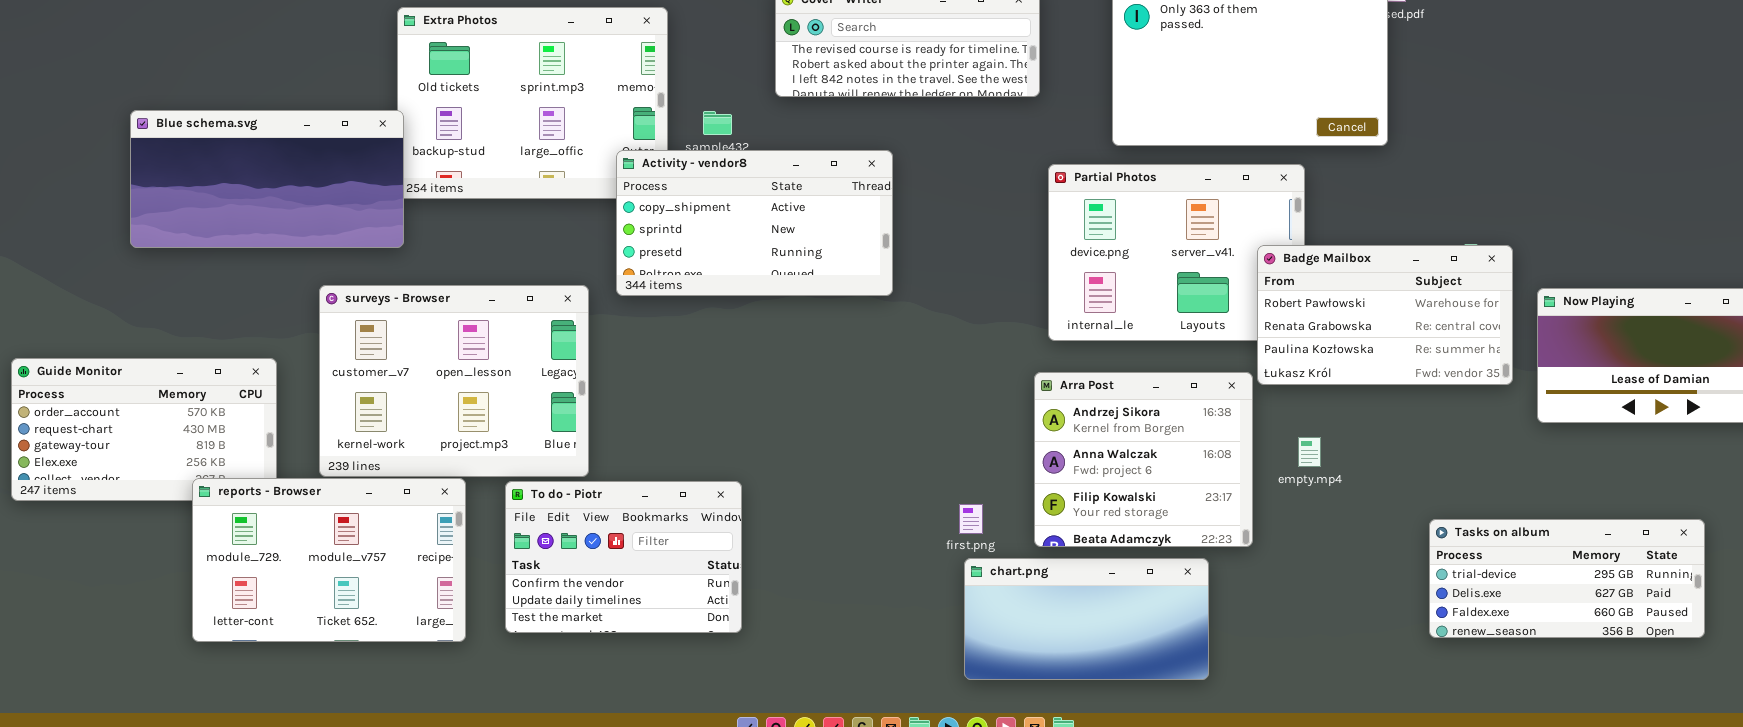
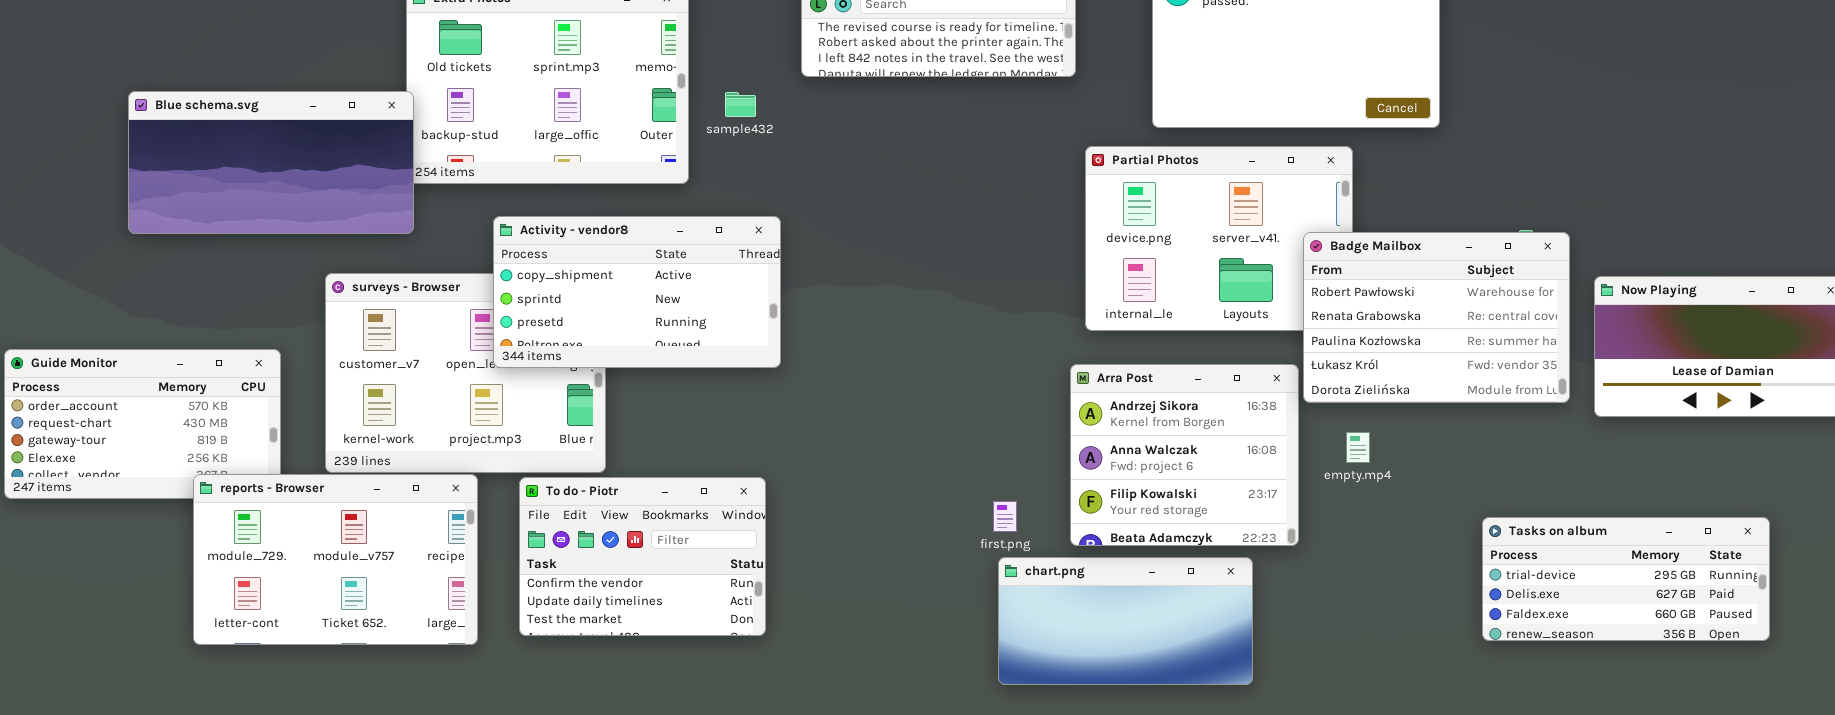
Activity - vendor8: [616,150,893,296] -> [493,216,781,368], moved
Badge Mailbox: [1257,245,1513,385] -> [1303,232,1570,403], resized

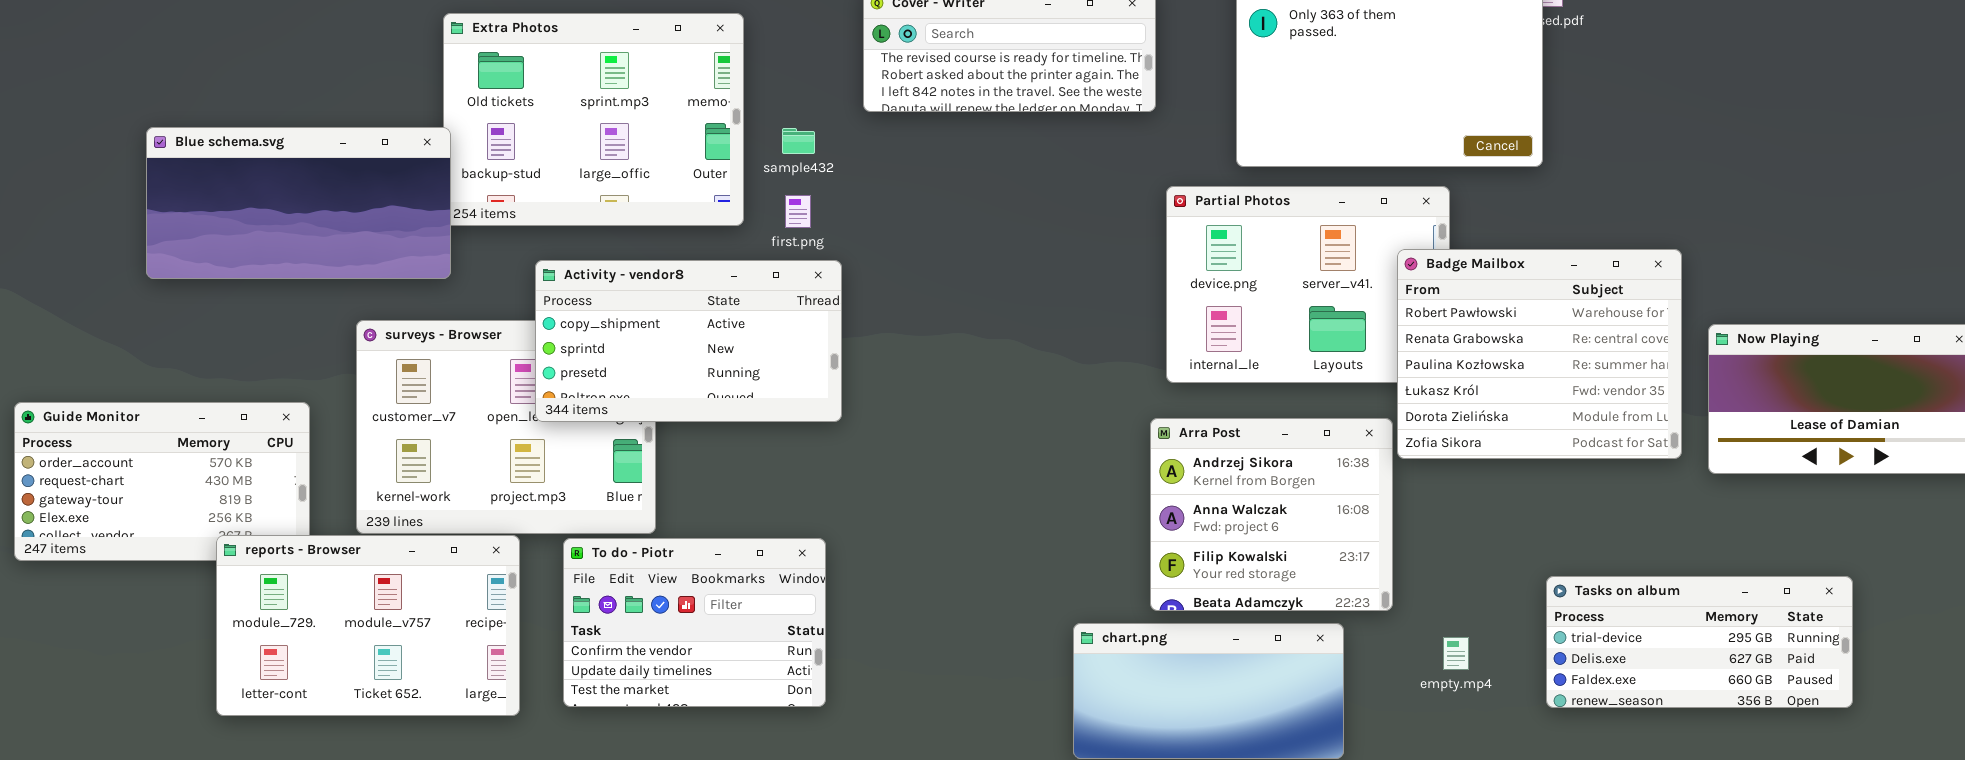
Badge Mailbox: [1303,232,1570,403] -> [1397,249,1682,459], resized
empty.mp4: [1346,432,1370,463] -> [1443,637,1469,670], moved
first.png: [993,501,1017,532] -> [785,195,811,228], moved
Tasks on album: [1482,517,1770,641] -> [1546,576,1853,708], moved

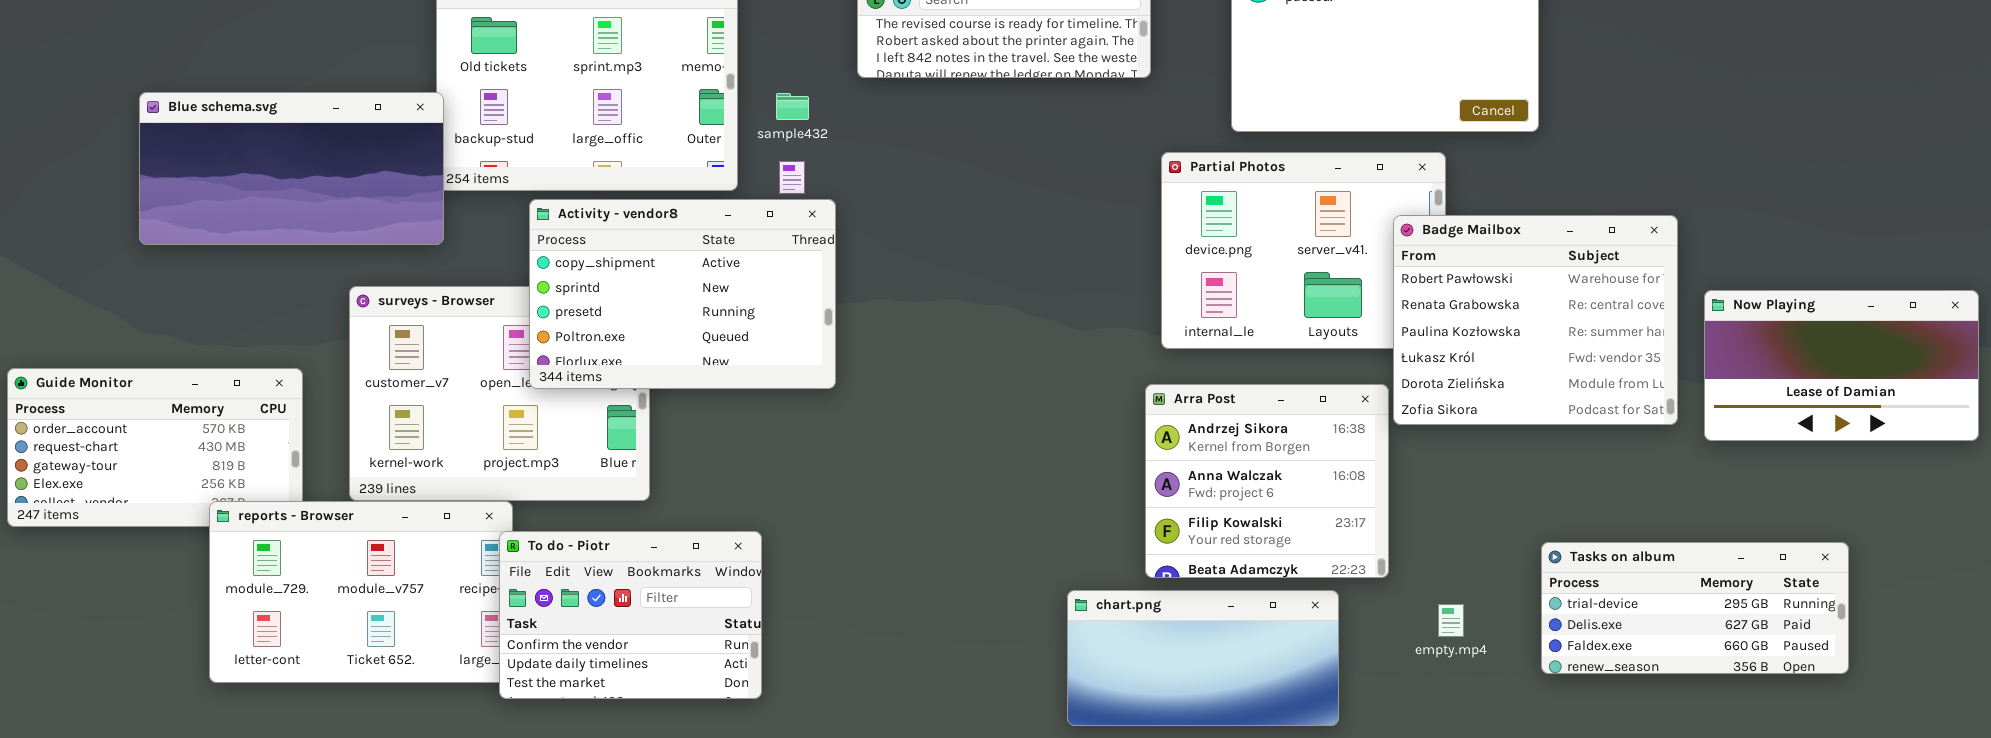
Activity - vendor8: [535,260,842,422] -> [529,199,836,389], resized
To do - Piotr: [563,538,826,707] -> [499,531,762,699], moved

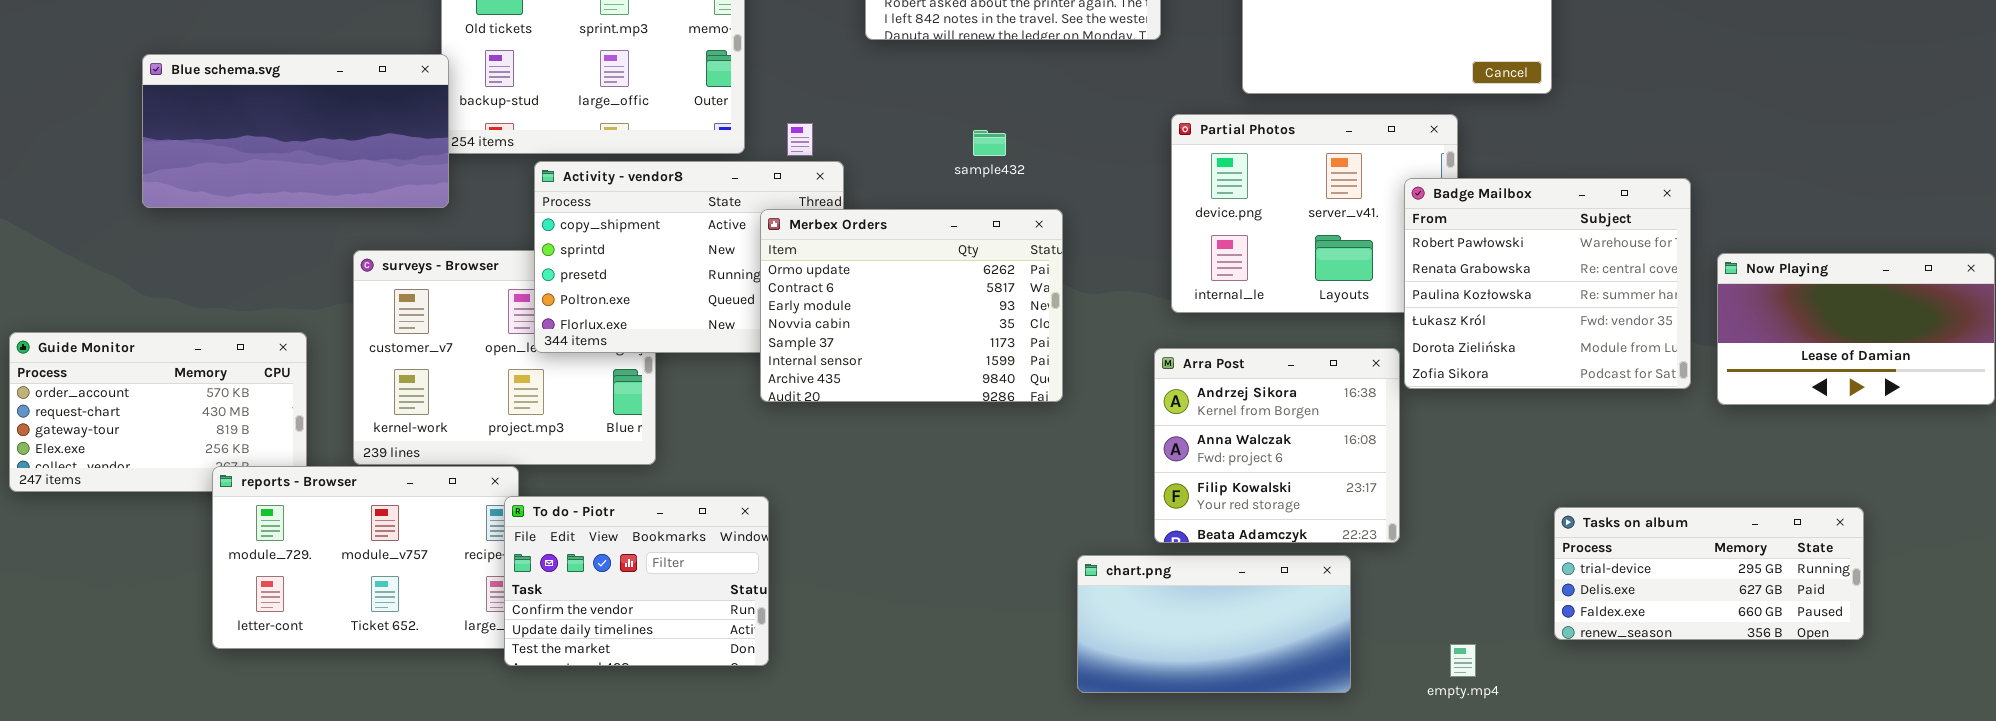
sample432: [776,93,809,120] -> [973,130,1006,156], moved
Merbex Orders: none -> [760,209,1063,402], opened
empty.mp4: [1438,604,1464,637] -> [1450,644,1476,677], moved

